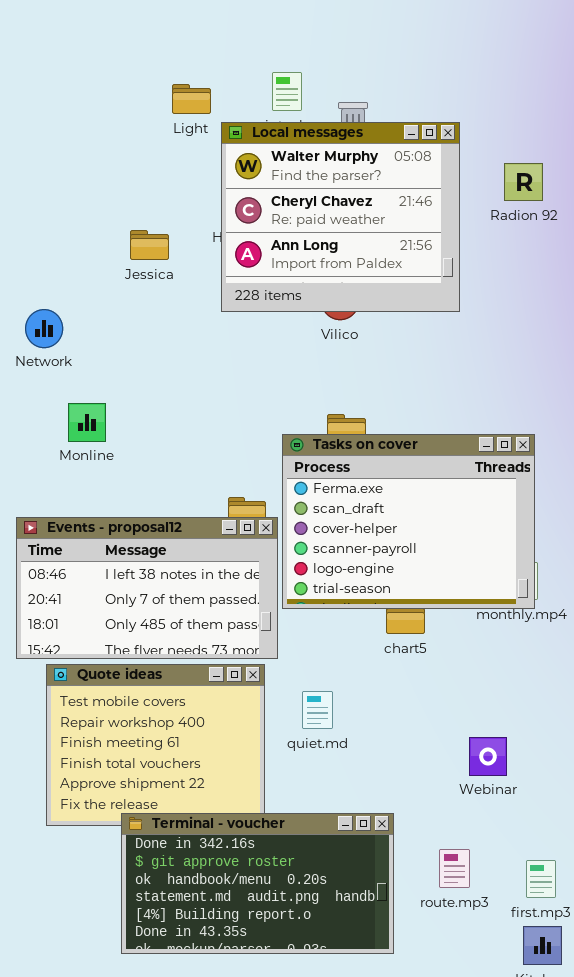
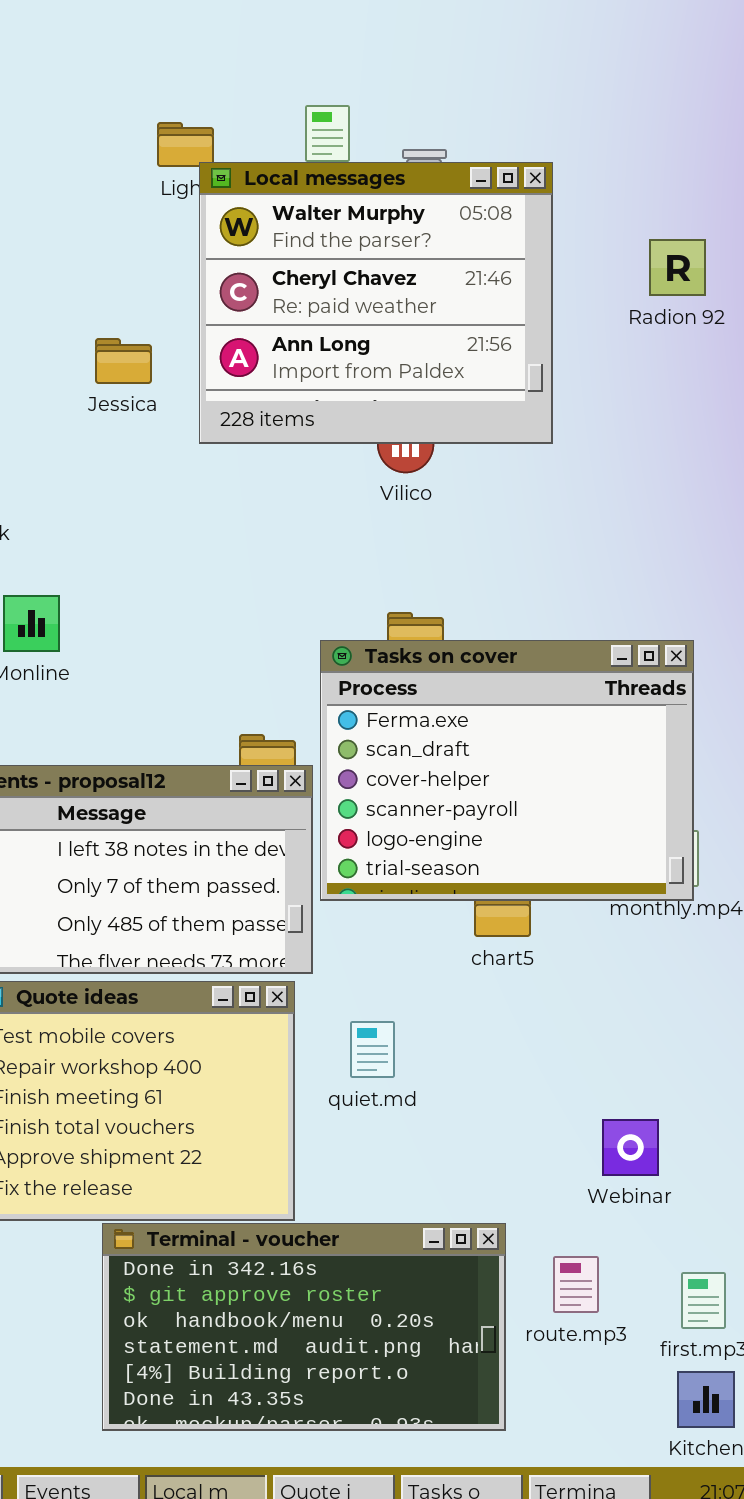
Local messages: [221,122,460,312] -> [199,162,553,444], moved
Webinar: [469,737,507,776] -> [602,1119,659,1176], moved
Terminal - voucher: [121,813,394,954] -> [102,1223,506,1431], moved

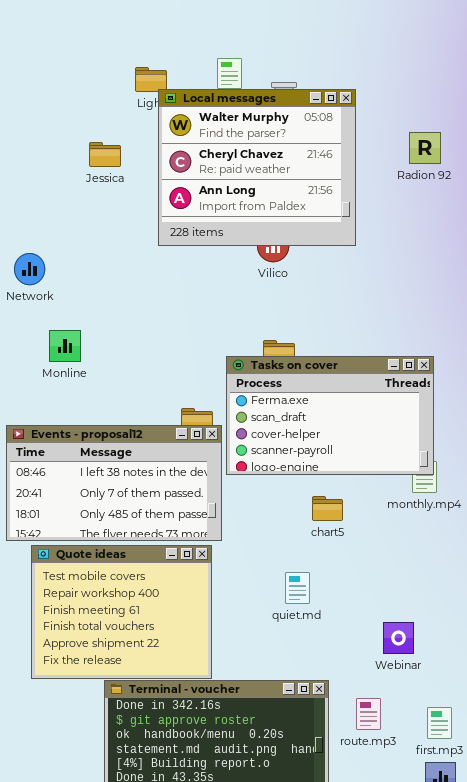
Jessica: [95,338,152,384] -> [89,142,121,167], moved
Tasks on cover: [320,640,694,901] -> [226,356,434,475], resized
quiet.md: [350,1021,395,1078] -> [285,572,310,604], moved

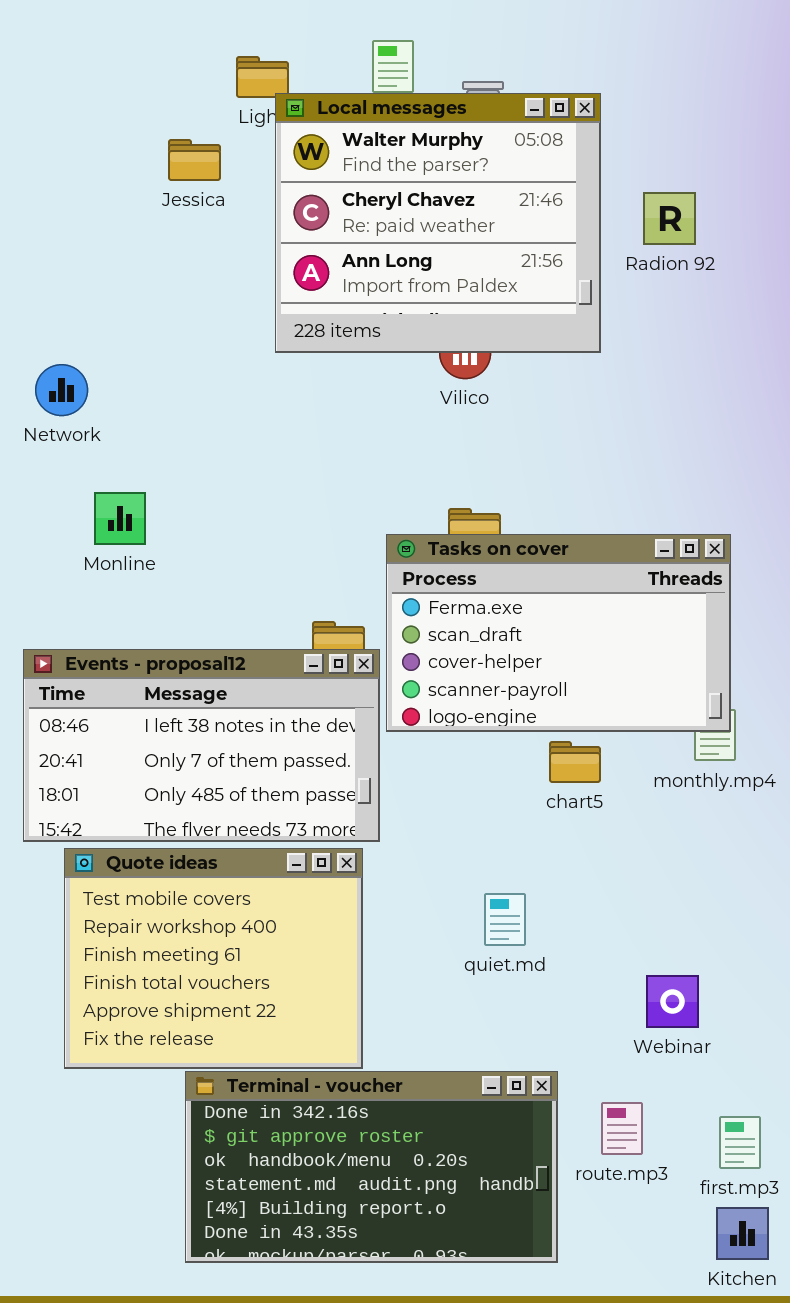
Radion 92: [409,132,441,164] -> [643,192,696,245], moved
Jessica: [89,142,121,167] -> [168,139,221,181], moved
chart5: [312,496,343,521] -> [549,741,601,783], moved

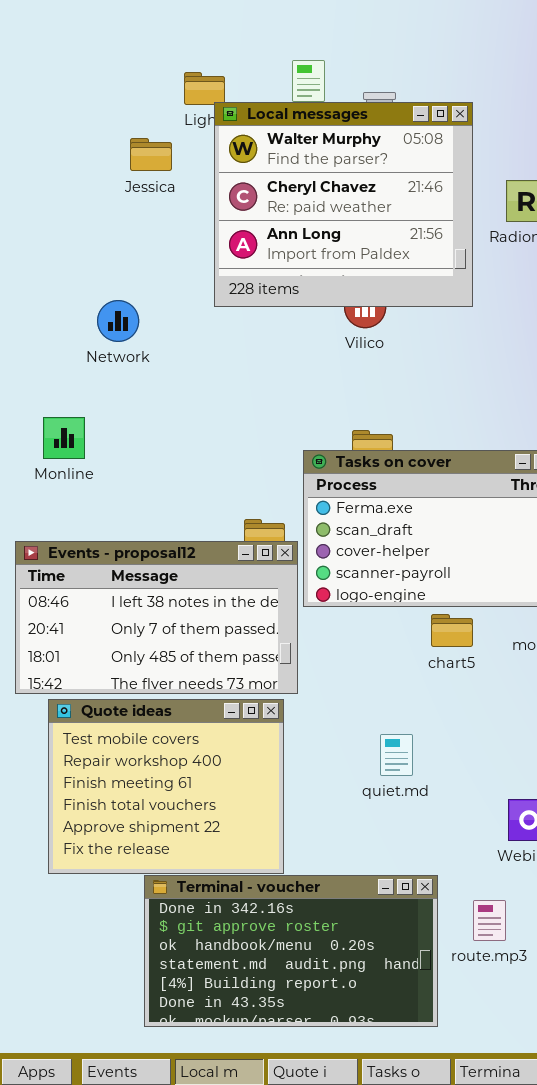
Network: [35,364,88,416] -> [97,300,139,342], moved
Monline: [94,492,146,545] -> [43,417,85,459], moved

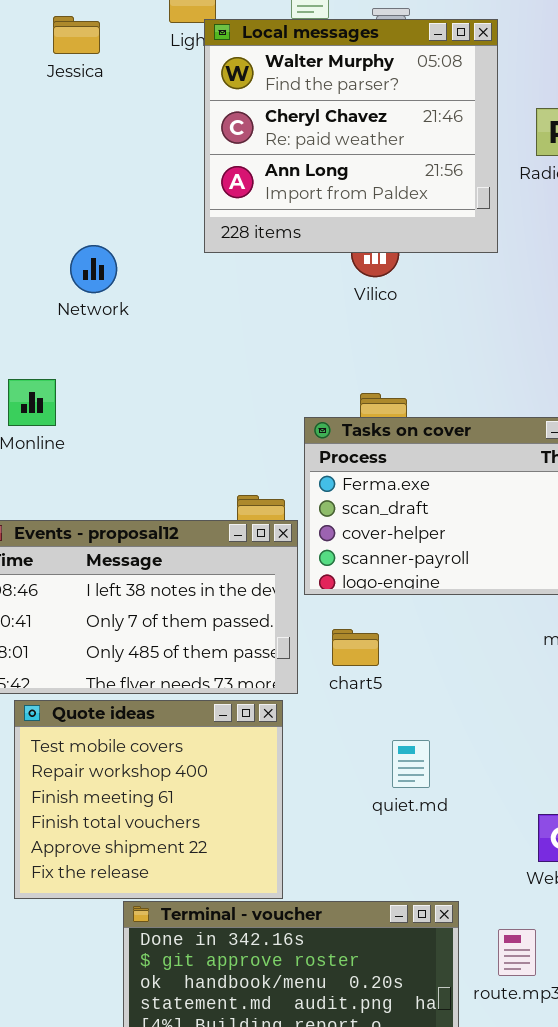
Jessica: [130,138,172,171] -> [53,16,100,54], moved
chart5: [431,614,473,647] -> [332,629,379,666], moved

